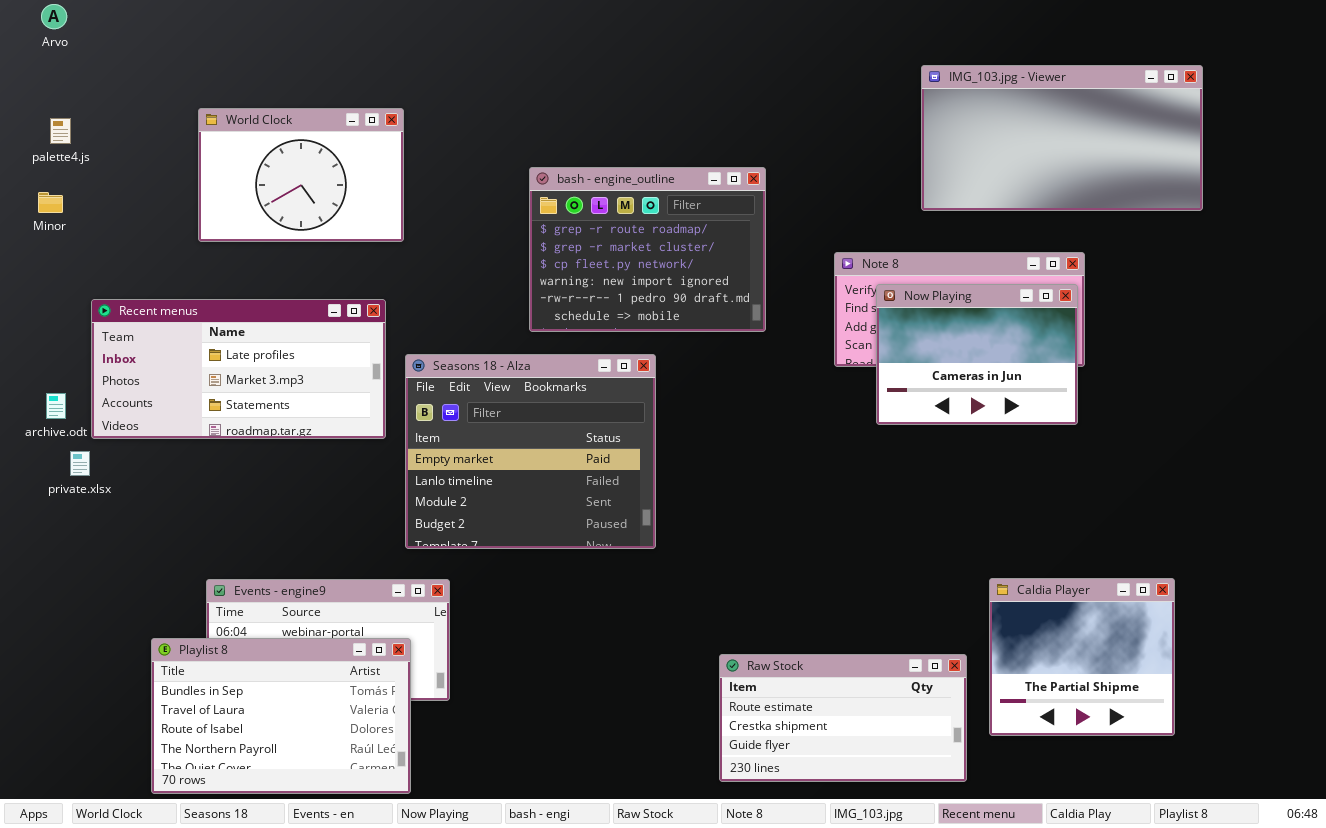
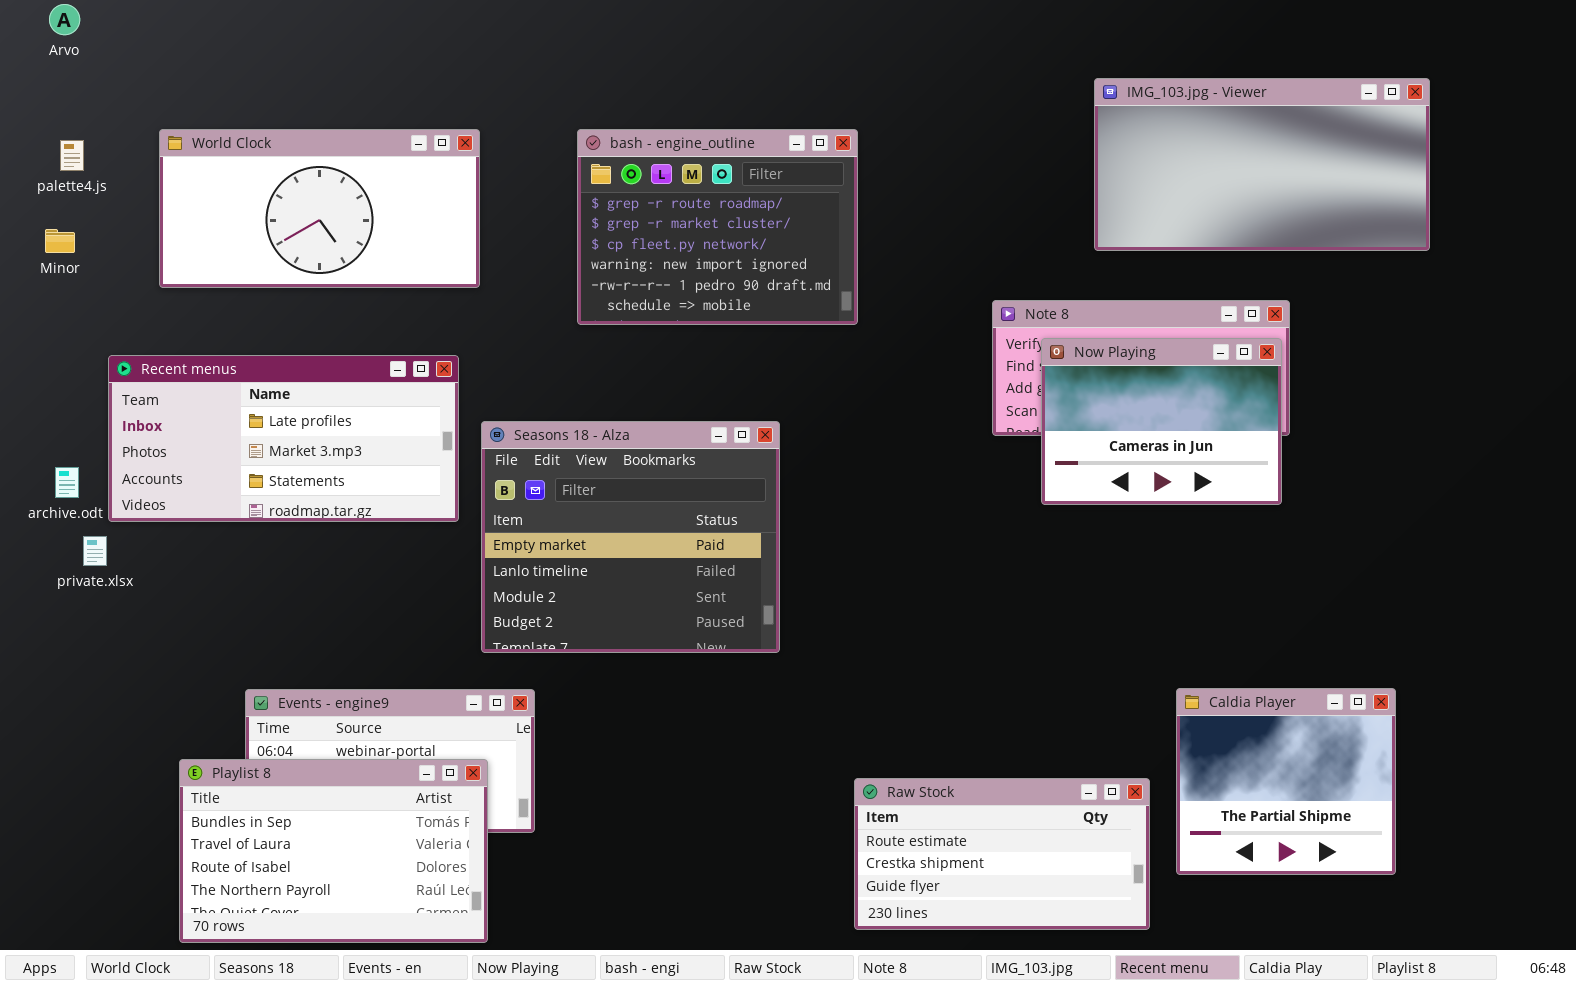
World Clock: [198,108,404,242] -> [159,129,480,288], resized
bash - engine_outline: [529,167,766,332] -> [577,129,858,325], moved

